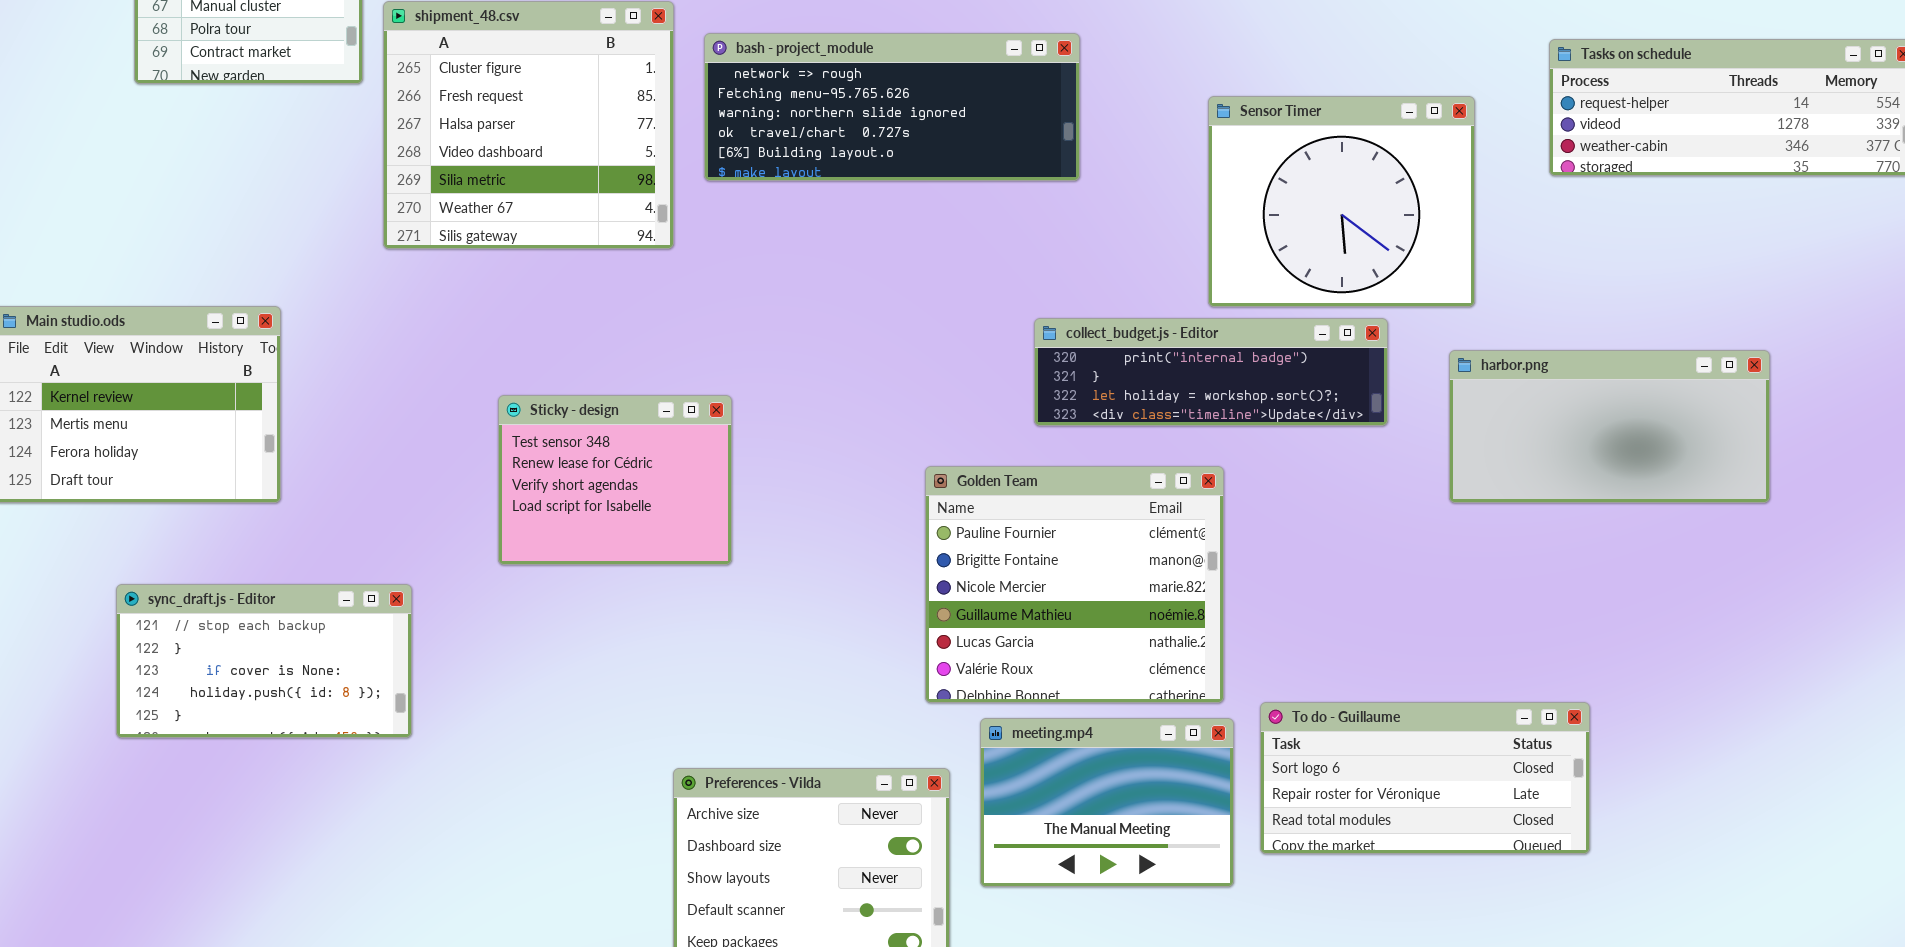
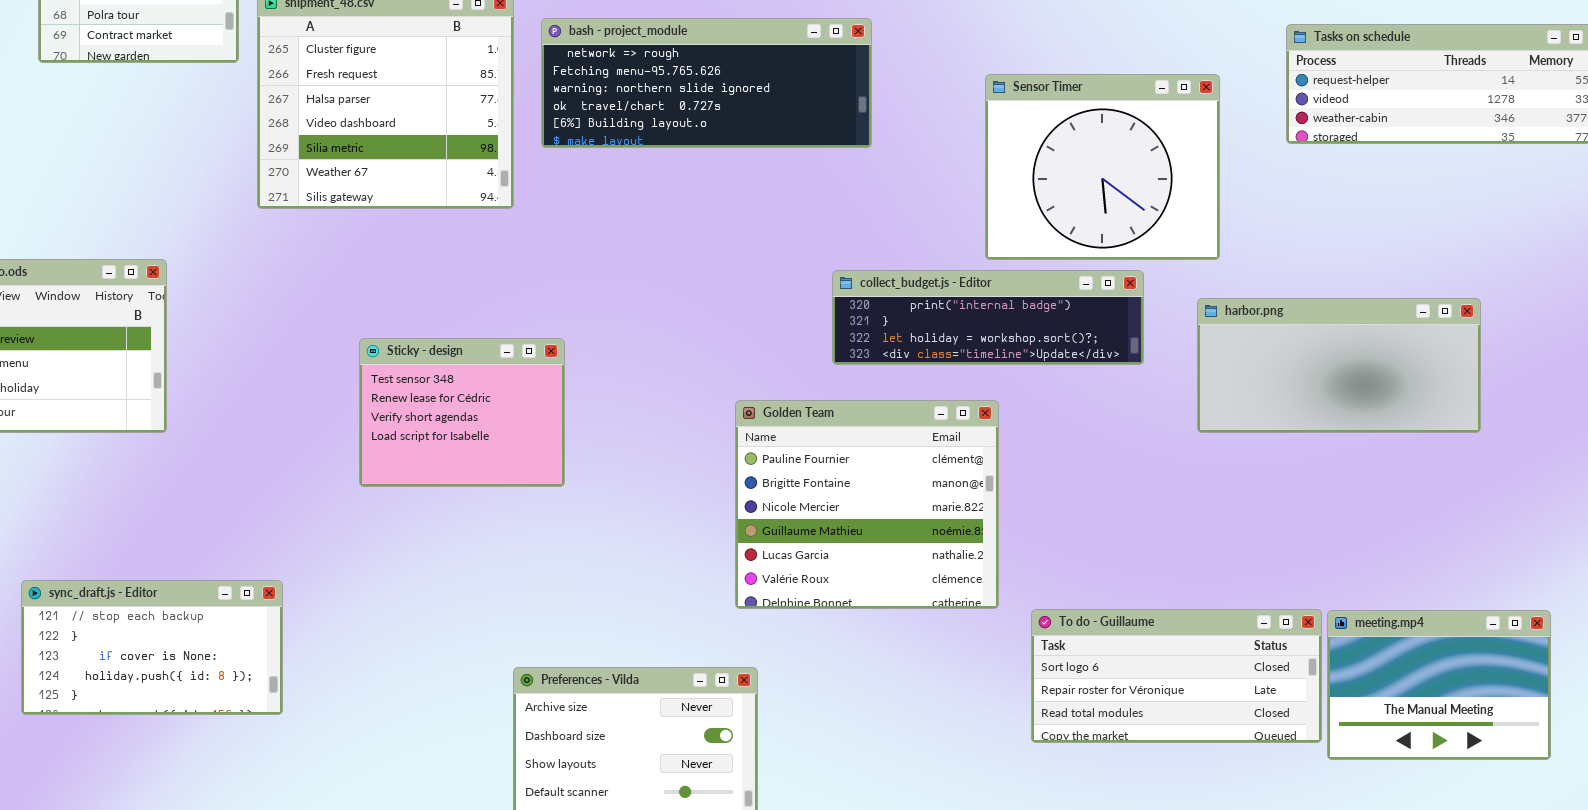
sync_draft.js - Editor: [116,584,412,738] -> [21,580,283,715], moved
meeting.mp4: [980,718,1234,887] -> [1327,610,1551,760], moved

